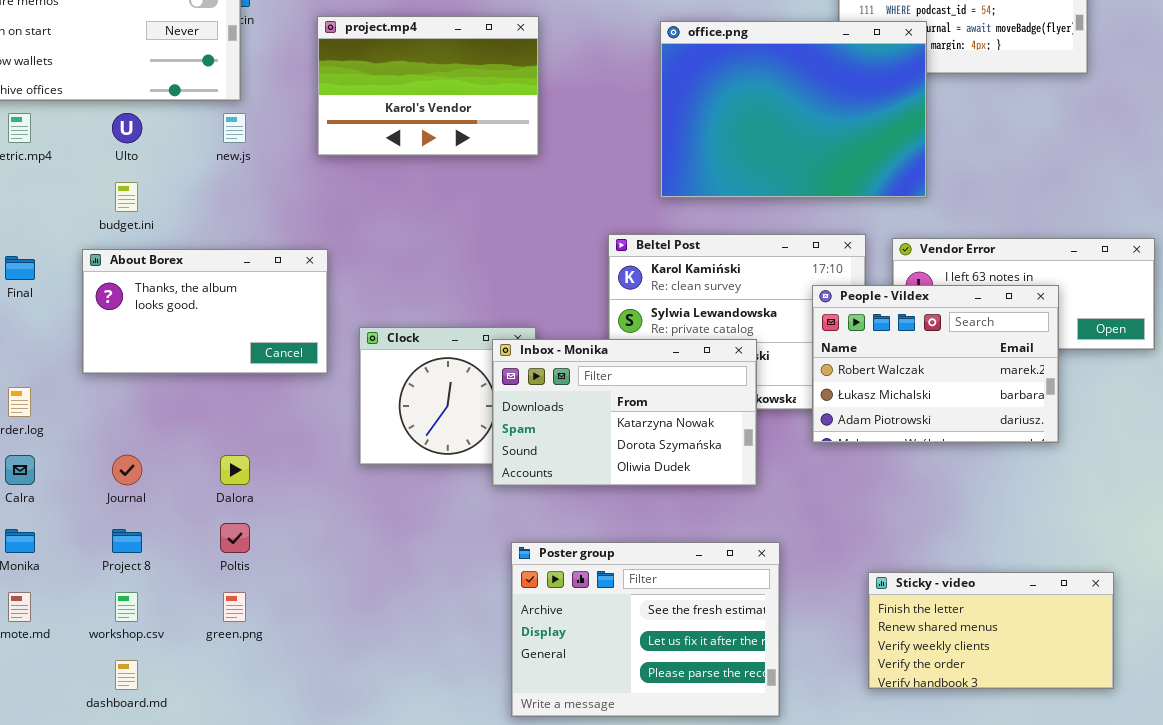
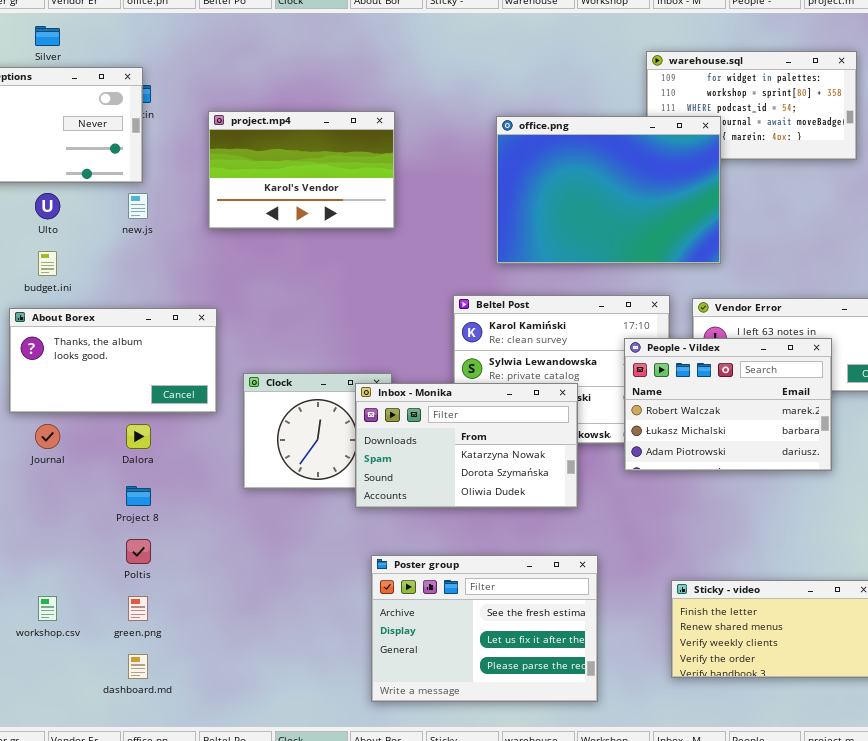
Journal: [112,455,142,485] -> [35,424,60,449], moved
Dalora: [220,455,250,485] -> [126,424,151,449], moved
Project 8: [112,529,142,553] -> [126,486,151,506], moved
dashboard.md: [115,660,138,690] -> [128,654,148,679], moved

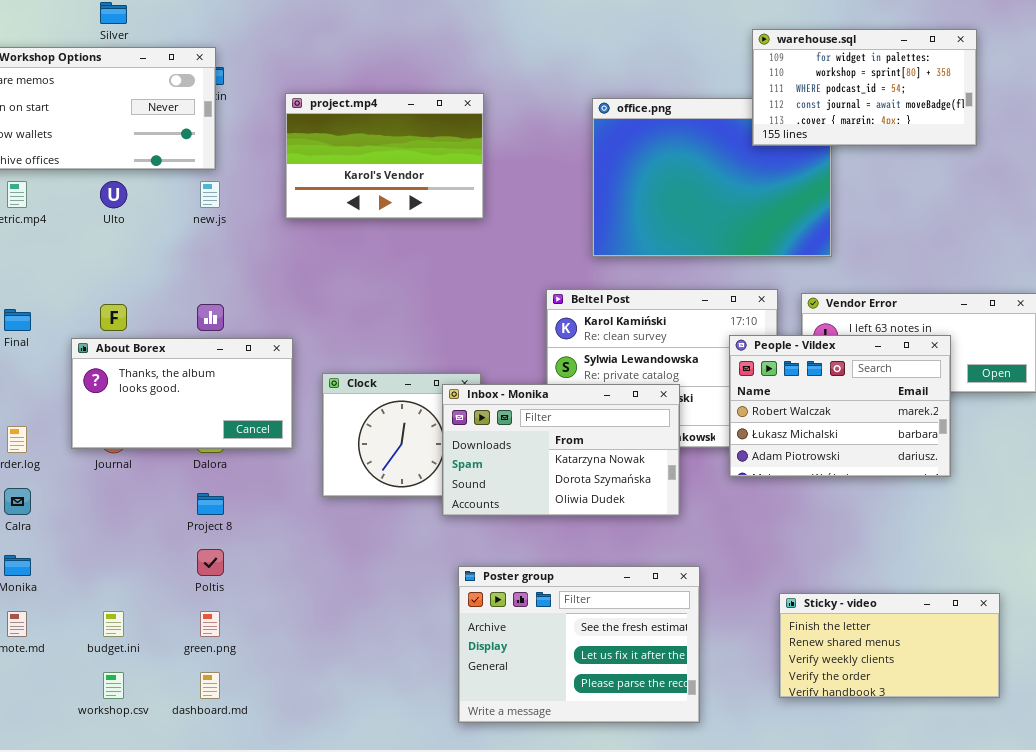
warehouse.sql: [646,51,857,160] -> [752,29,977,146], raised
budget.ini: [38,251,57,276] -> [103,611,124,637], moved
About Borex: [9,308,217,413] -> [71,338,293,449], moved
workshop.csv: [38,596,57,621] -> [103,672,124,699], moved

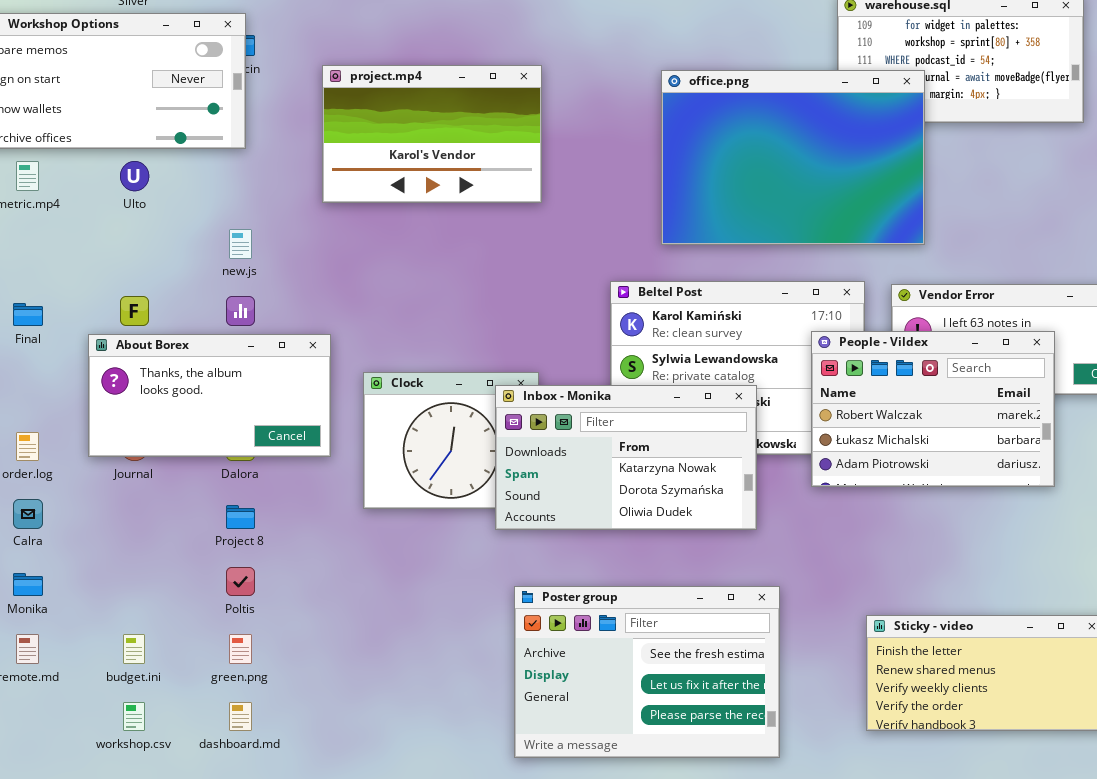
office.png: [592,98,832,257] -> [661,70,925,245], raised
new.js: [200,181,220,208] -> [229,229,252,259], moved

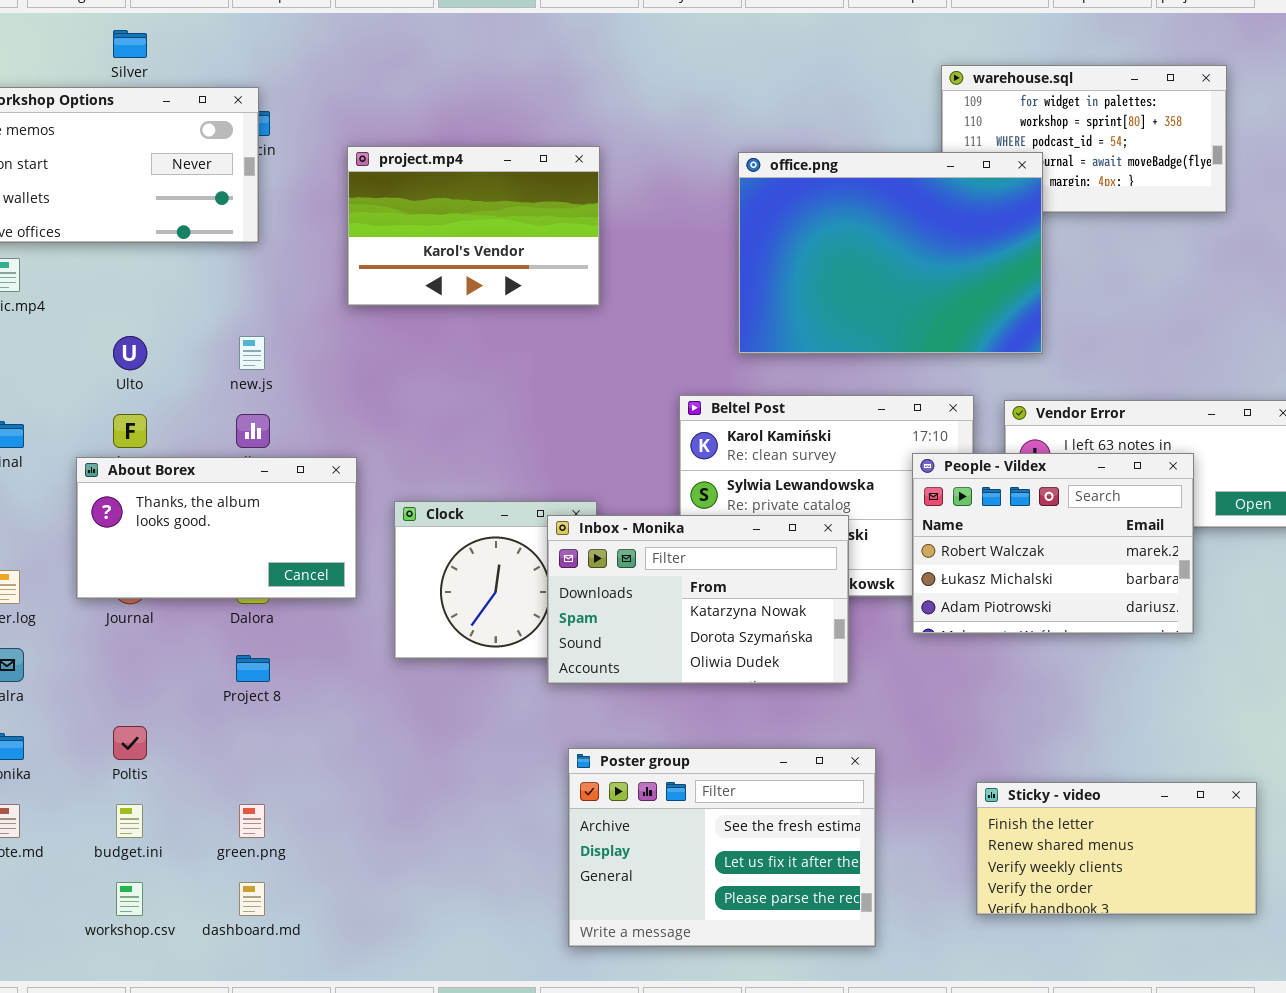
Ulto: [120,161,149,191] -> [113,336,147,370], moved
Poltis: [226,567,255,596] -> [113,726,147,760], moved

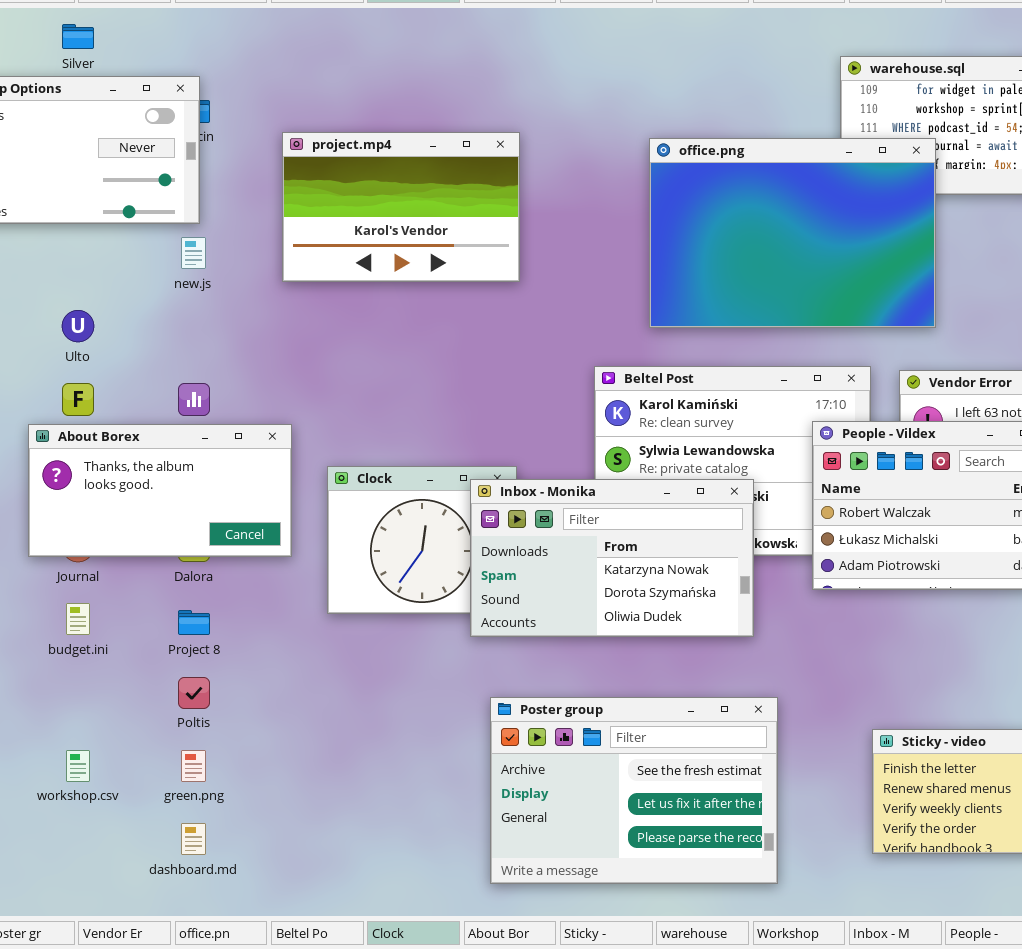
new.js: [239,336,265,370] -> [181,237,206,269], moved
Poltis: [113,726,147,760] -> [178,677,210,709], moved
budget.ini: [116,804,143,838] -> [66,603,90,635], moved
workshop.csv: [116,882,143,916] -> [66,750,90,782], moved

